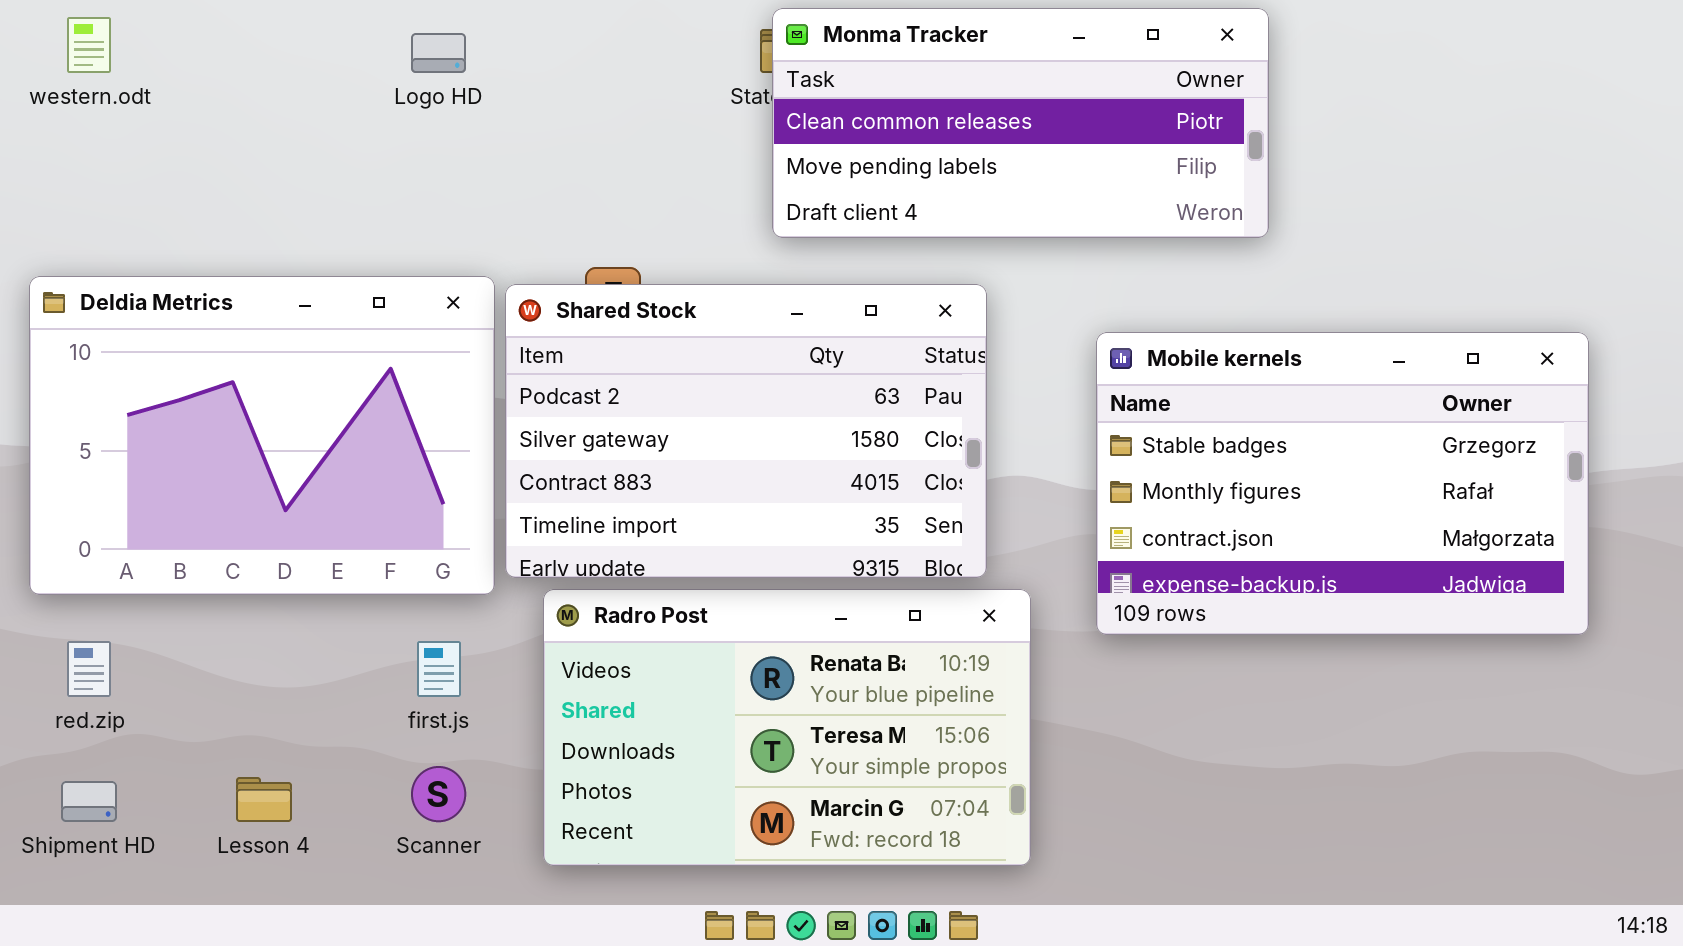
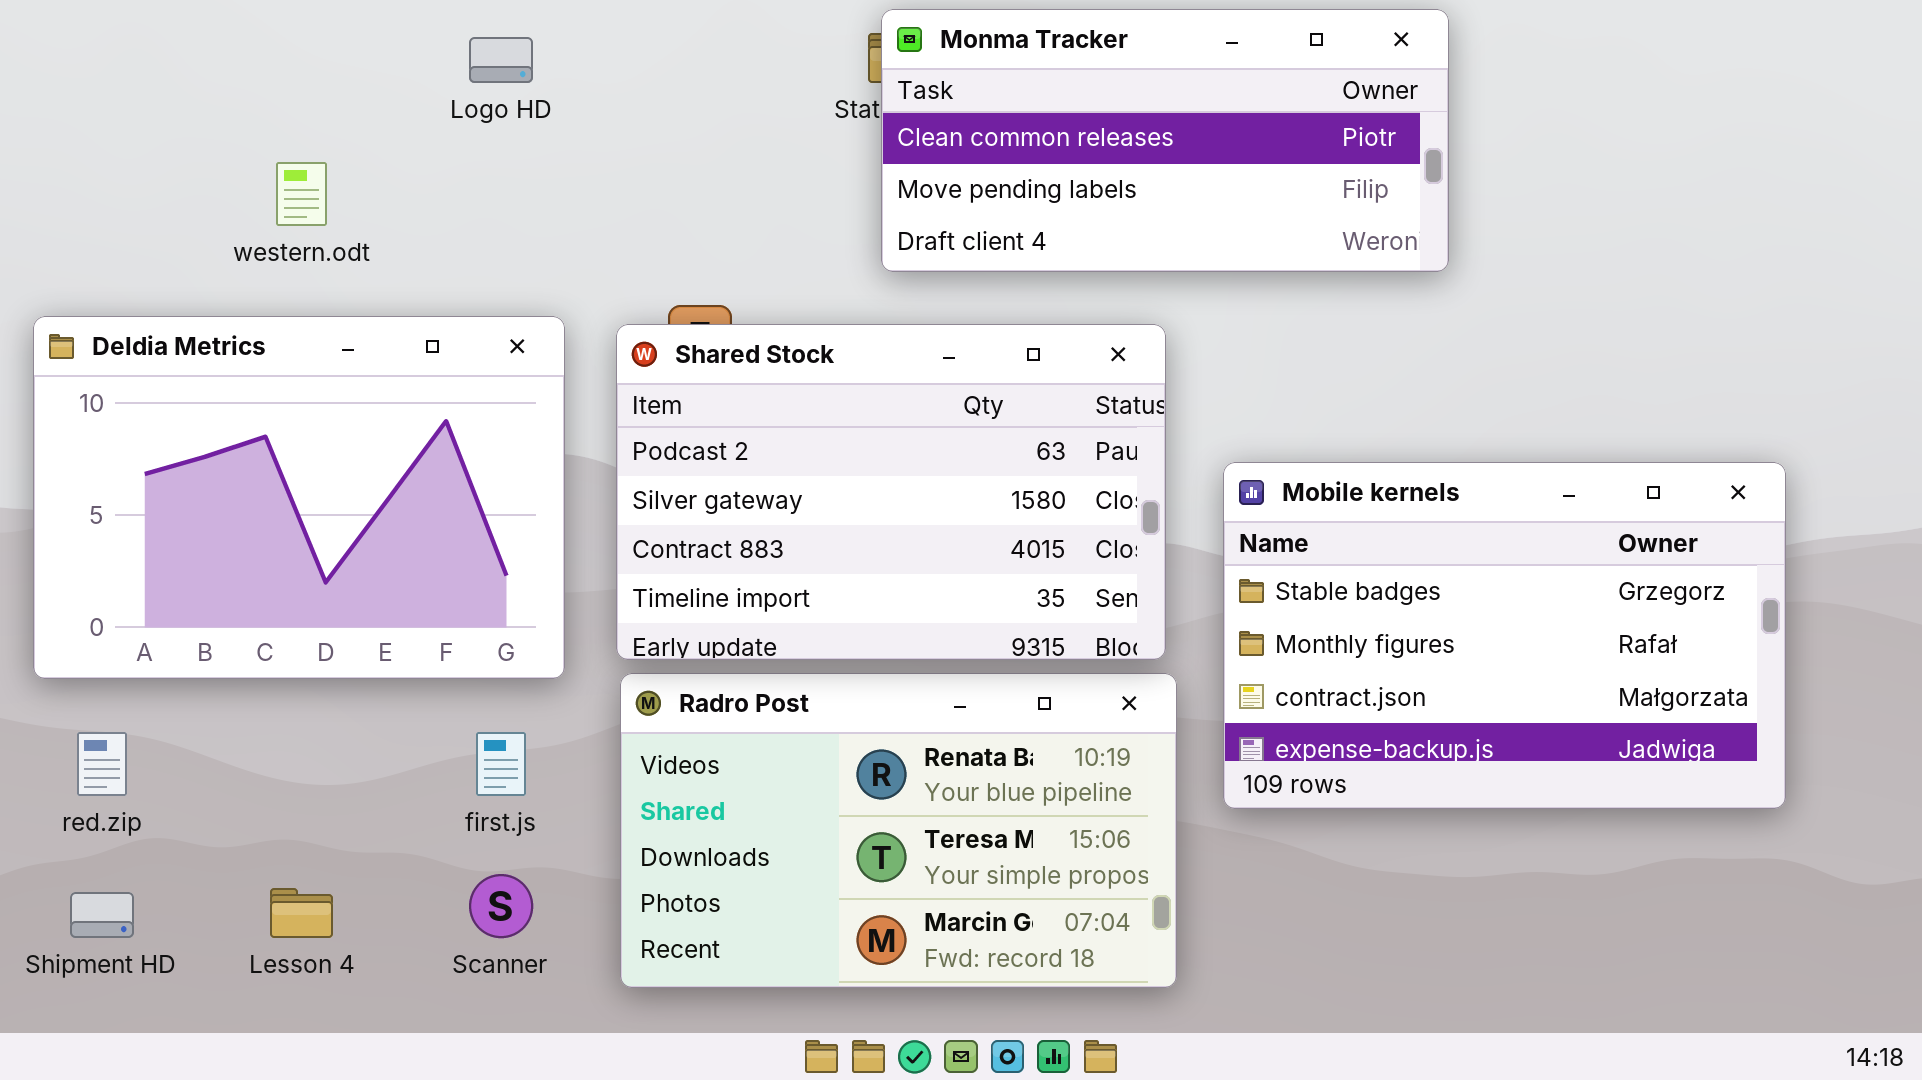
western.odt: [67,17,111,73] -> [276,162,327,226], moved
Shared Stock: [505,284,987,578] -> [616,324,1166,660], moved
Mobile kernels: [1096,332,1589,635] -> [1223,462,1786,809], moved

